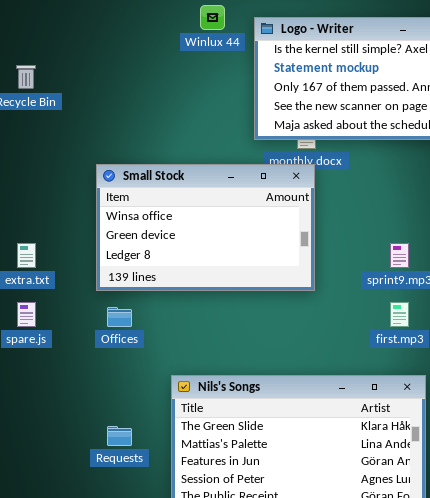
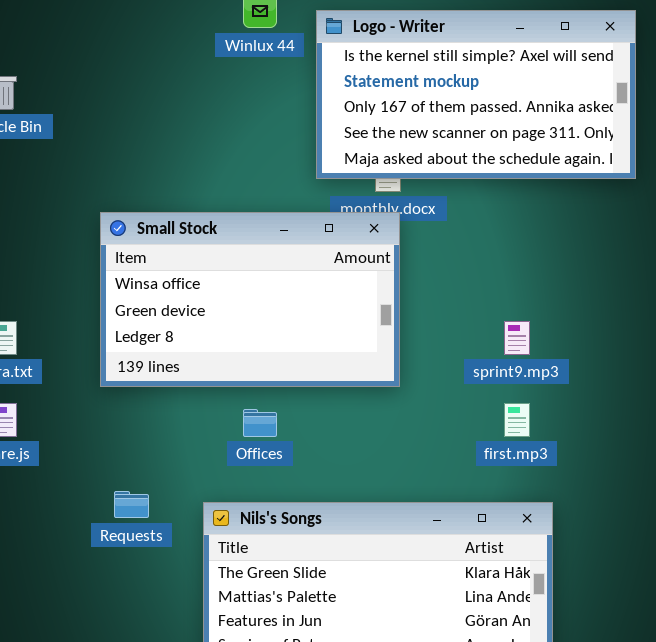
Offices: [107,307,132,327] -> [243,409,277,437], moved
Requests: [107,426,132,446] -> [114,491,149,518], moved

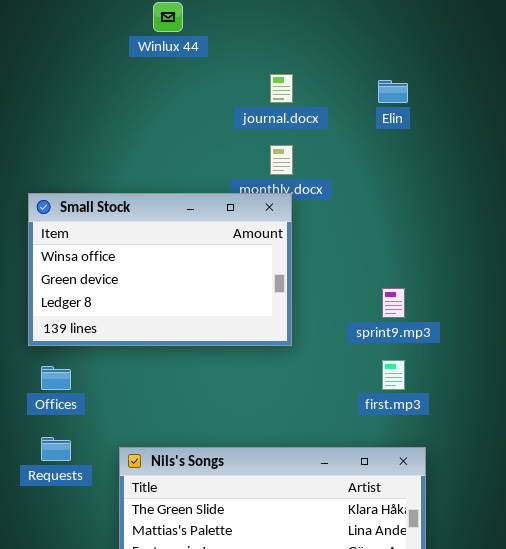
Logo - Writer: [316,10,636,179] -> none, closed
Offices: [243,409,277,437] -> [41,366,71,390], moved

